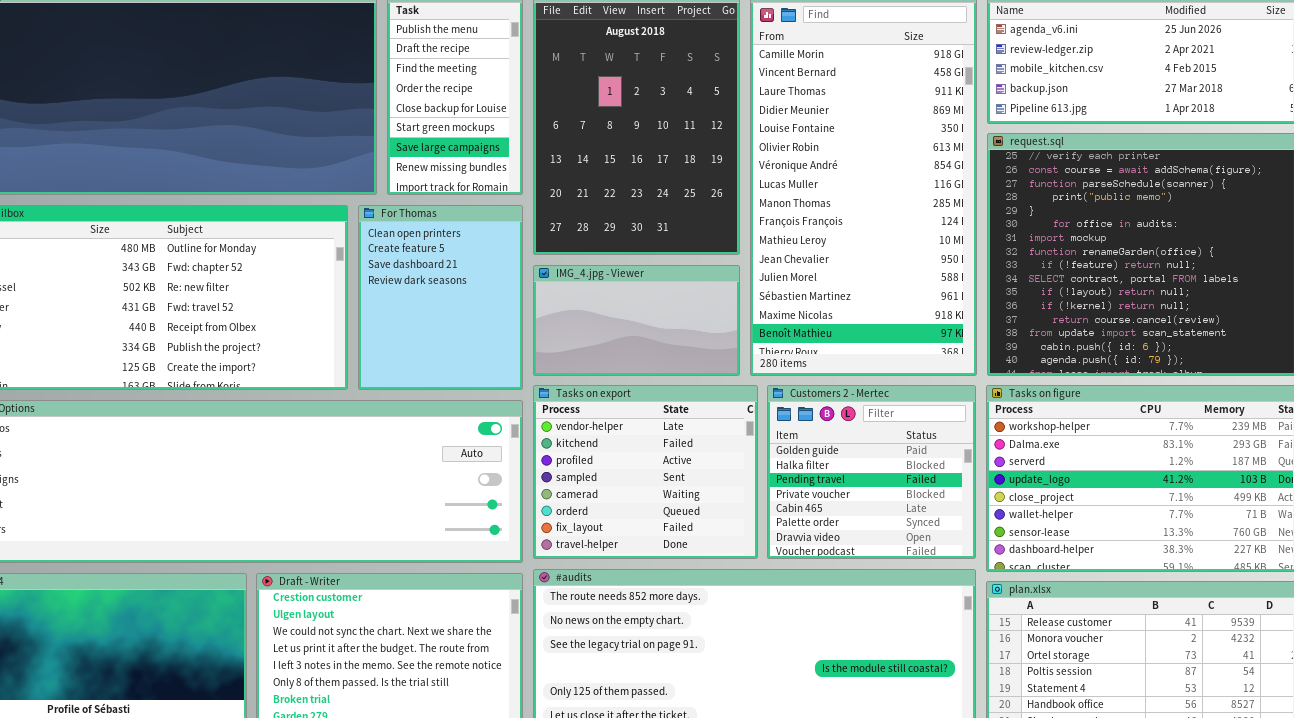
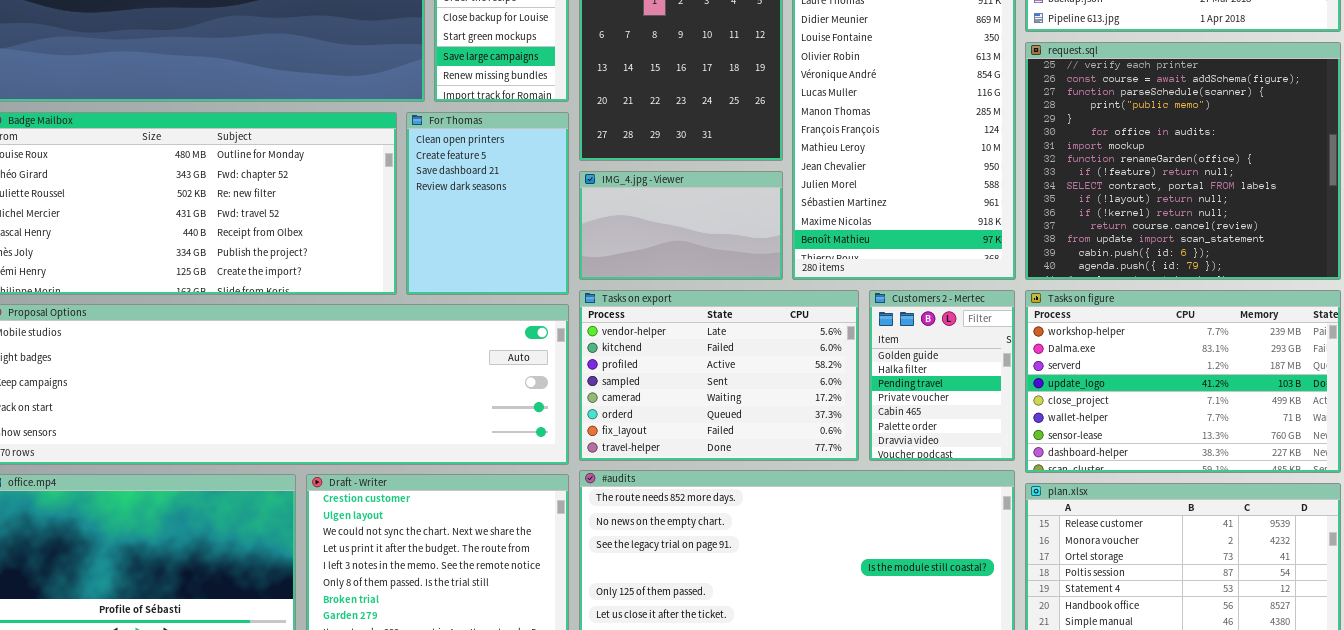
Tasks on export: [533,385,758,559] -> [579,290,859,461], resized
Customers 2 - Mertec: [767,385,976,559] -> [869,290,1015,461], resized

